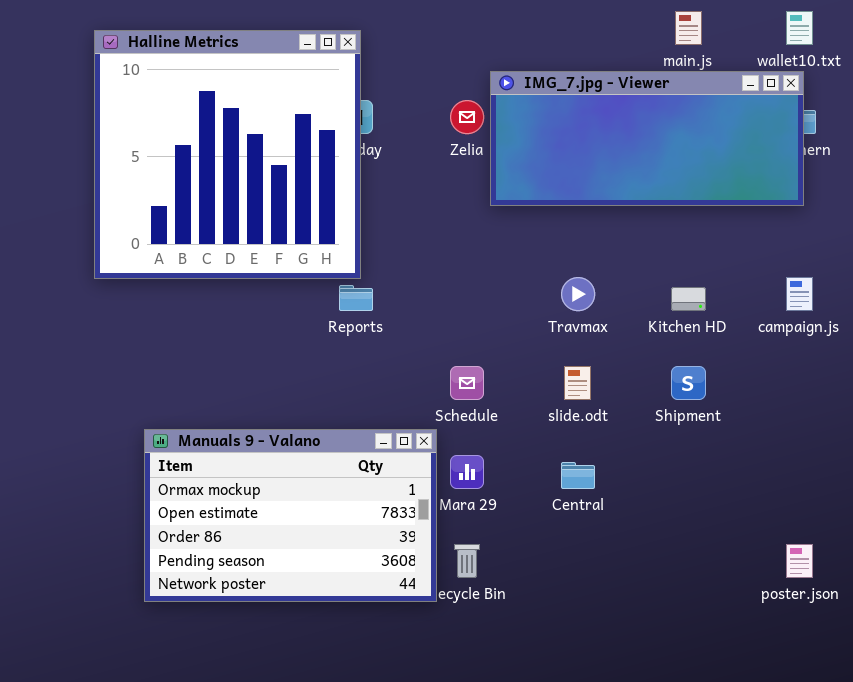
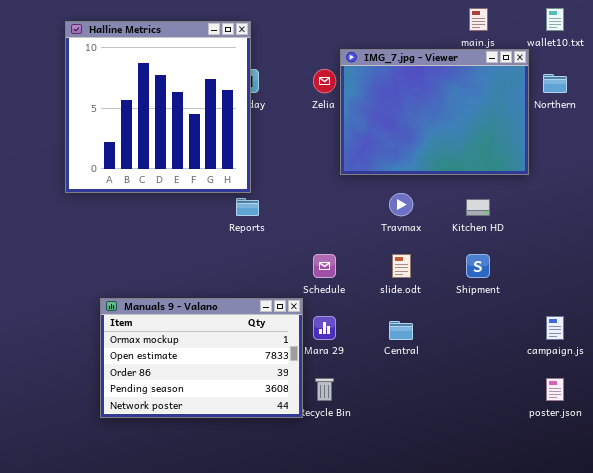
IMG_7.jpg - Viewer: [490,71,804,206] -> [340,49,529,175], resized
campaign.js: [786,277,813,311] -> [546,316,564,340], moved

